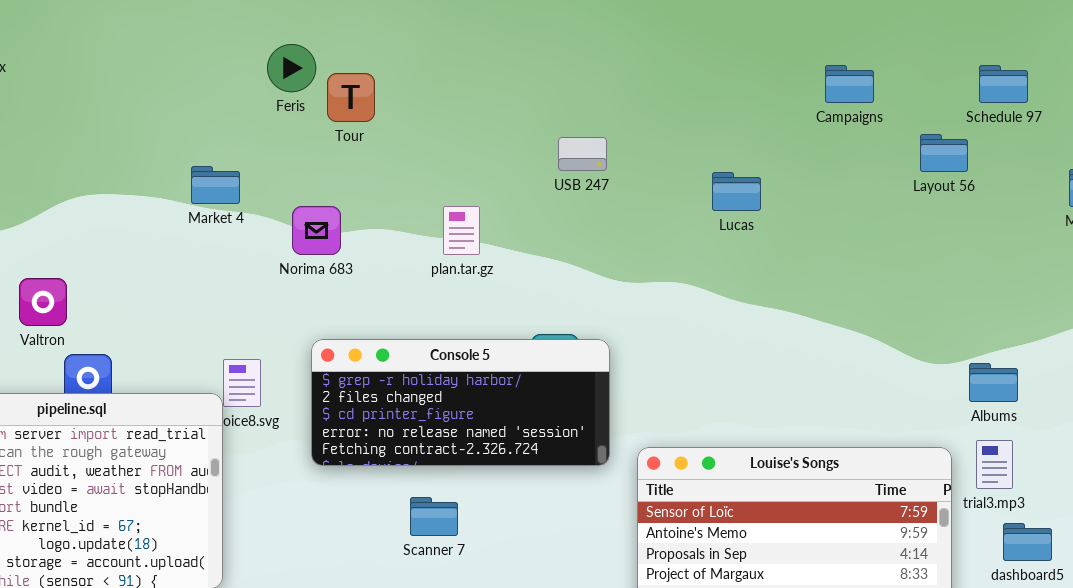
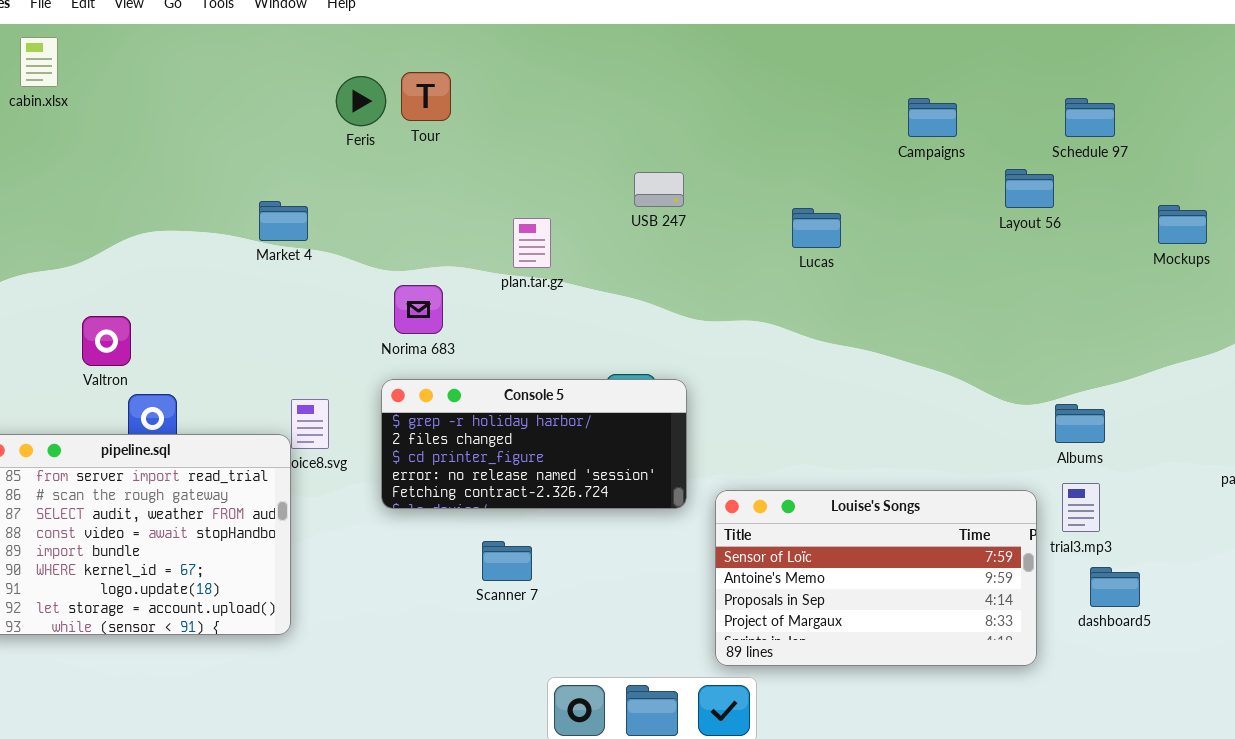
Tour: [327,73,375,122] -> [401,72,451,121], moved
Norima 683: [292,206,341,255] -> [394,285,443,334], moved
plan.tar.gz: [443,206,480,255] -> [513,218,551,268], moved

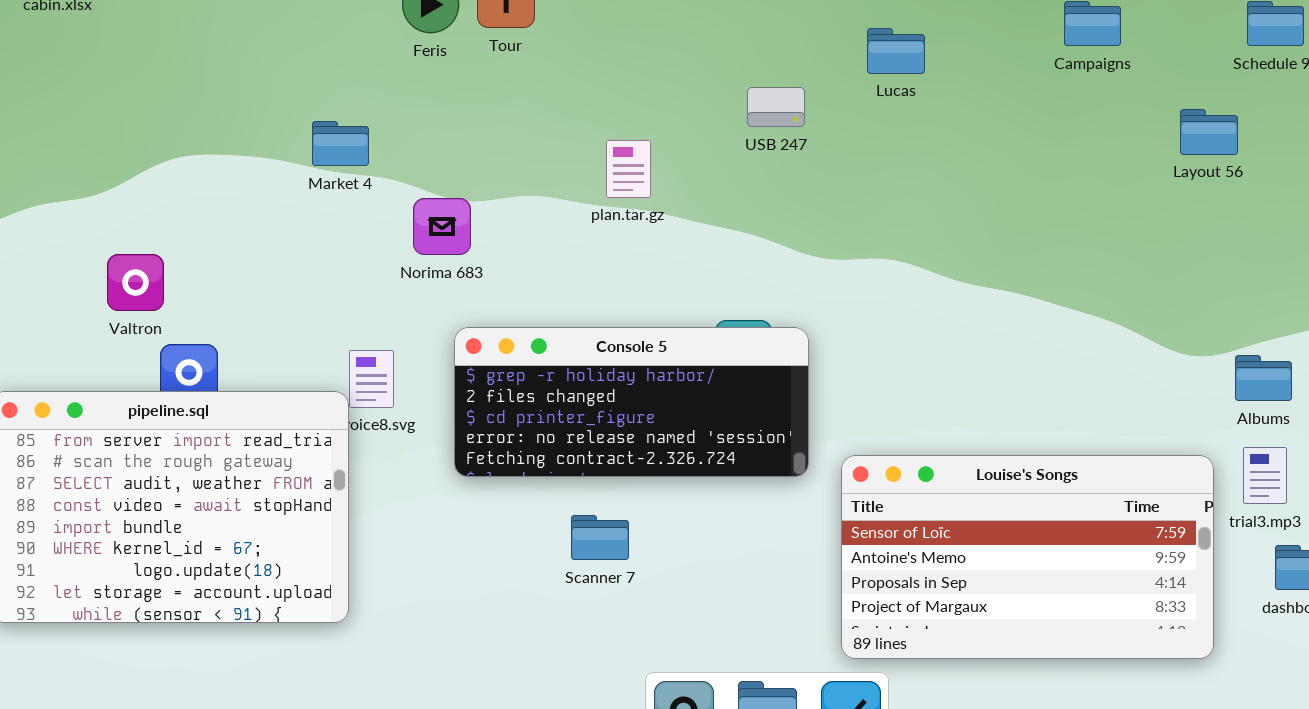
Layout 56: [1005,169,1054,208] -> [1180,109,1238,155], moved
Lucas: [792,208,841,248] -> [867,28,925,74], moved
Norima 683: [394,285,443,334] -> [413,198,471,255], moved

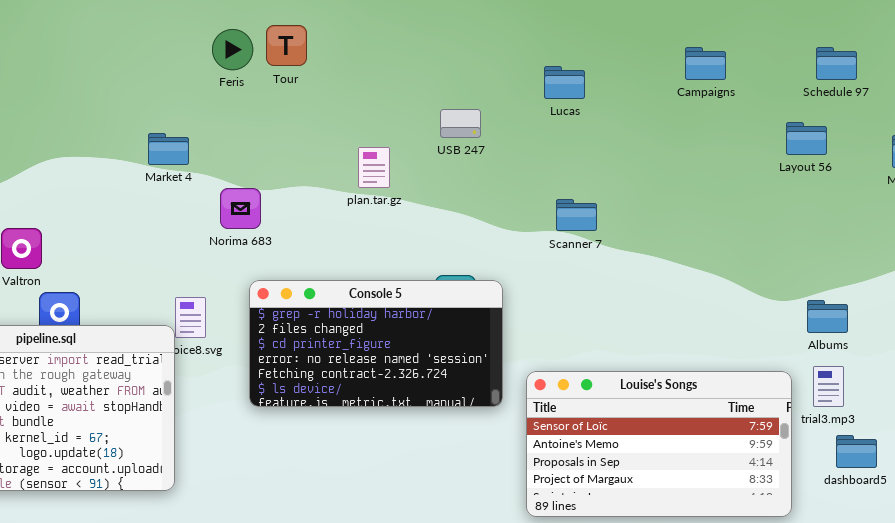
USB 247: [747,87,805,127] -> [440,109,481,138], moved
Layout 56: [1180,109,1238,155] -> [786,122,827,155], moved
Console 5: [454,327,809,477] -> [249,280,503,407], resized
Scanner 7: [571,515,629,560] -> [556,199,597,231], moved

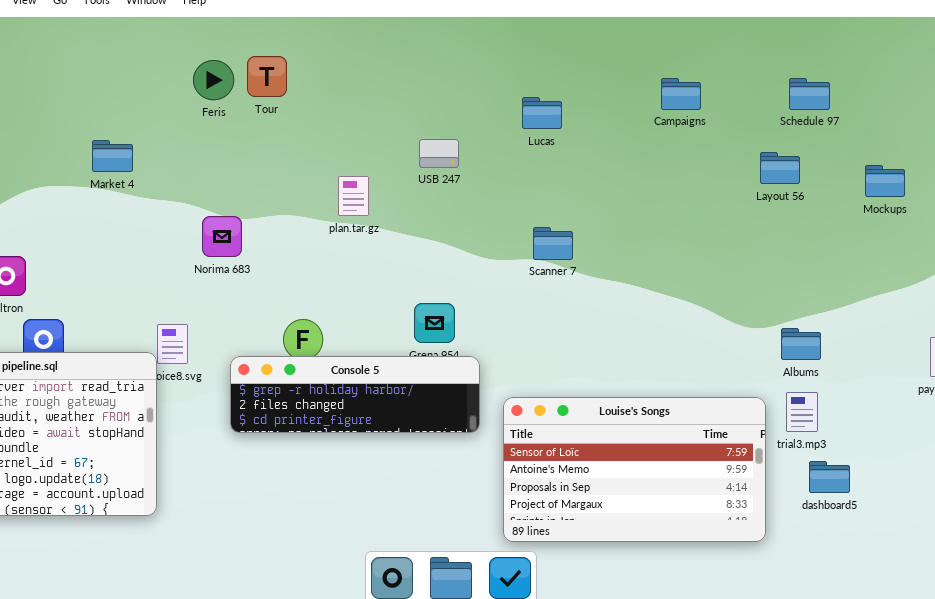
Market 4: [148,133,189,165] -> [92,140,133,172], moved
Console 5: [249,280,503,407] -> [230,356,480,433], resized

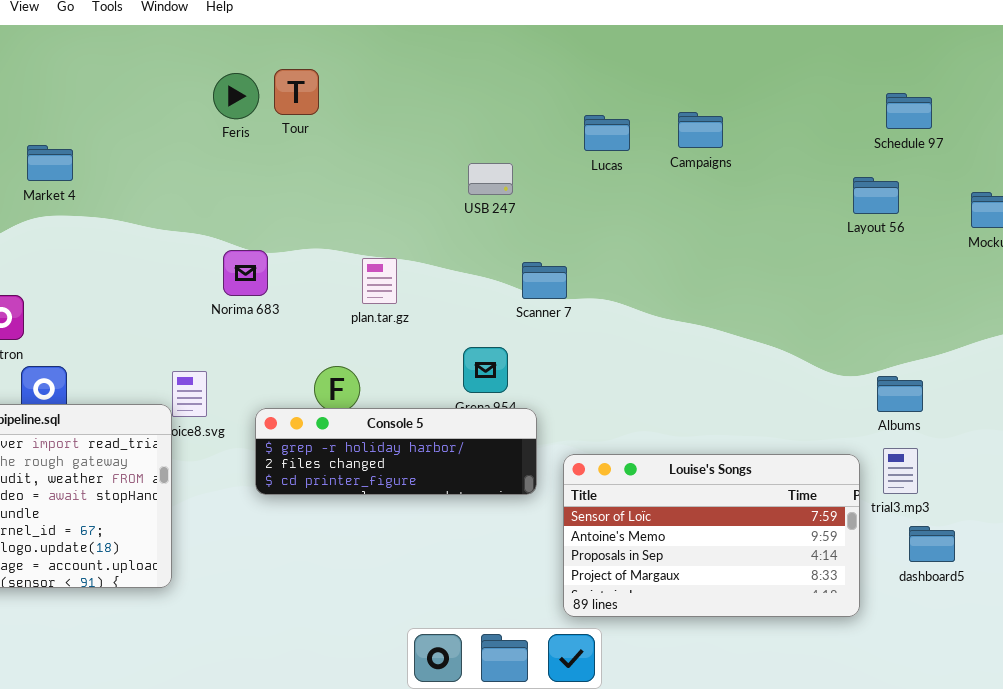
Campaigns: [661,78,701,110] -> [678,112,723,148], moved
Market 4: [92,140,133,172] -> [27,145,73,181], moved
plan.tar.gz: [338,176,369,216] -> [362,258,397,304], moved
Scanner 7: [533,227,573,260] -> [522,262,567,299], moved

